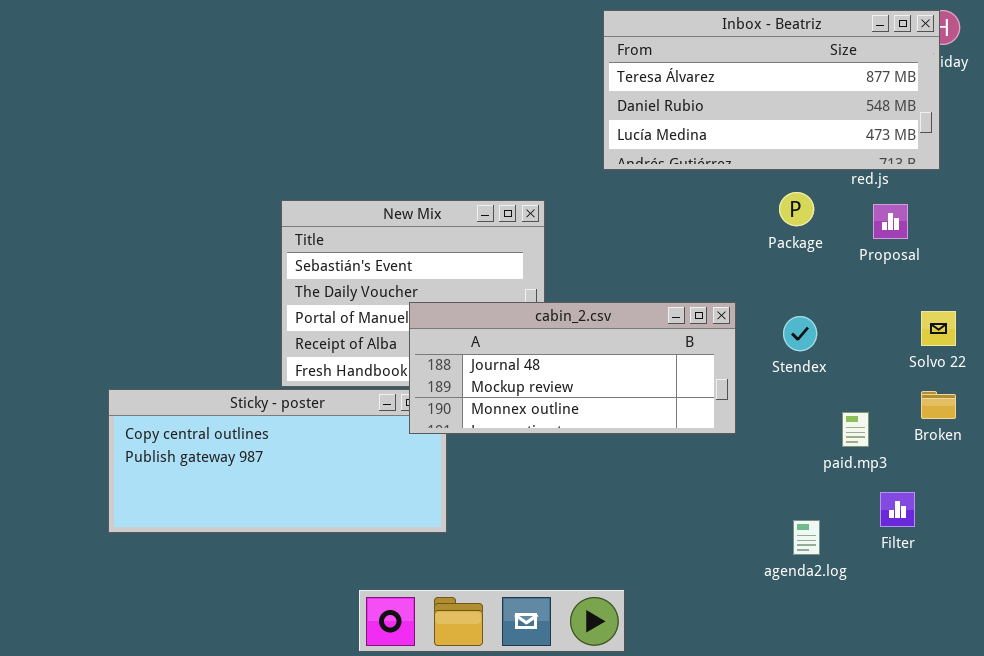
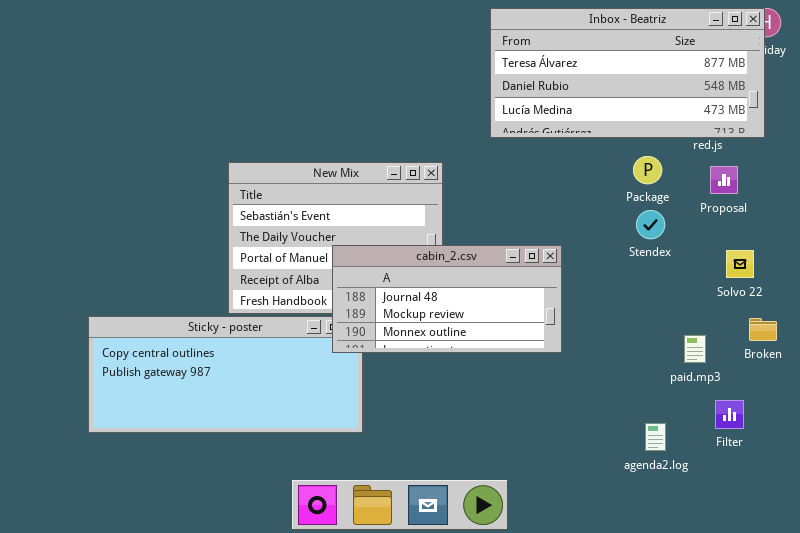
cabin_2.csv: [409,302,736,434] -> [332,245,562,353], resized
Solvo 22: [921,311,956,346] -> [726,250,754,278], moved
Stendex: [783,316,817,351] -> [636,210,665,239], moved

